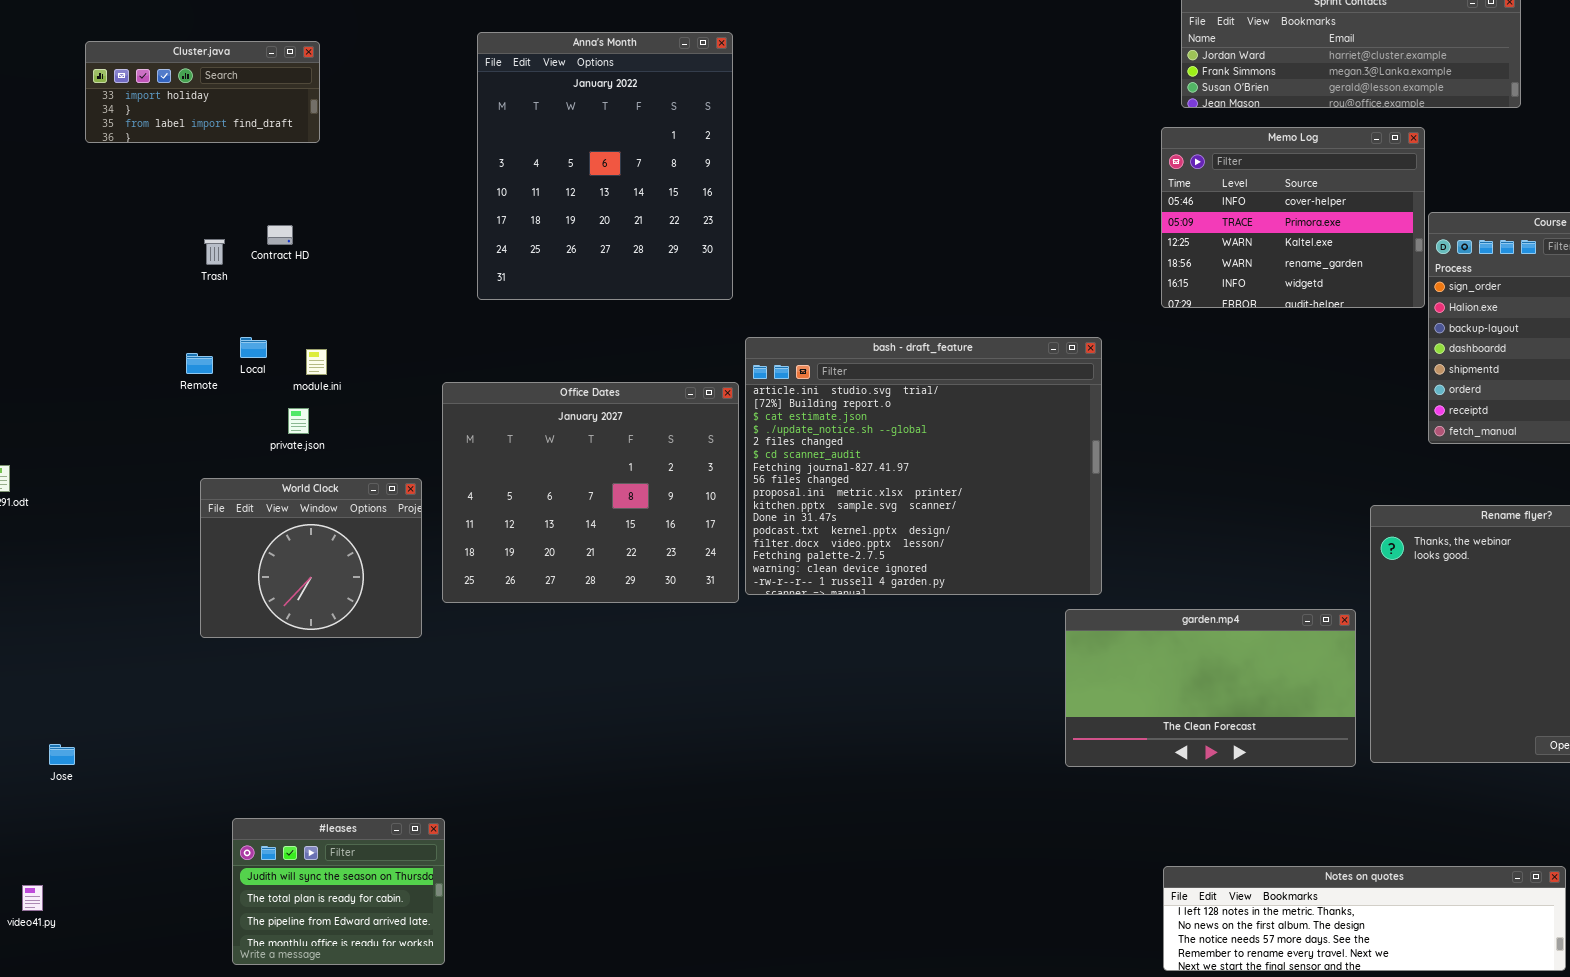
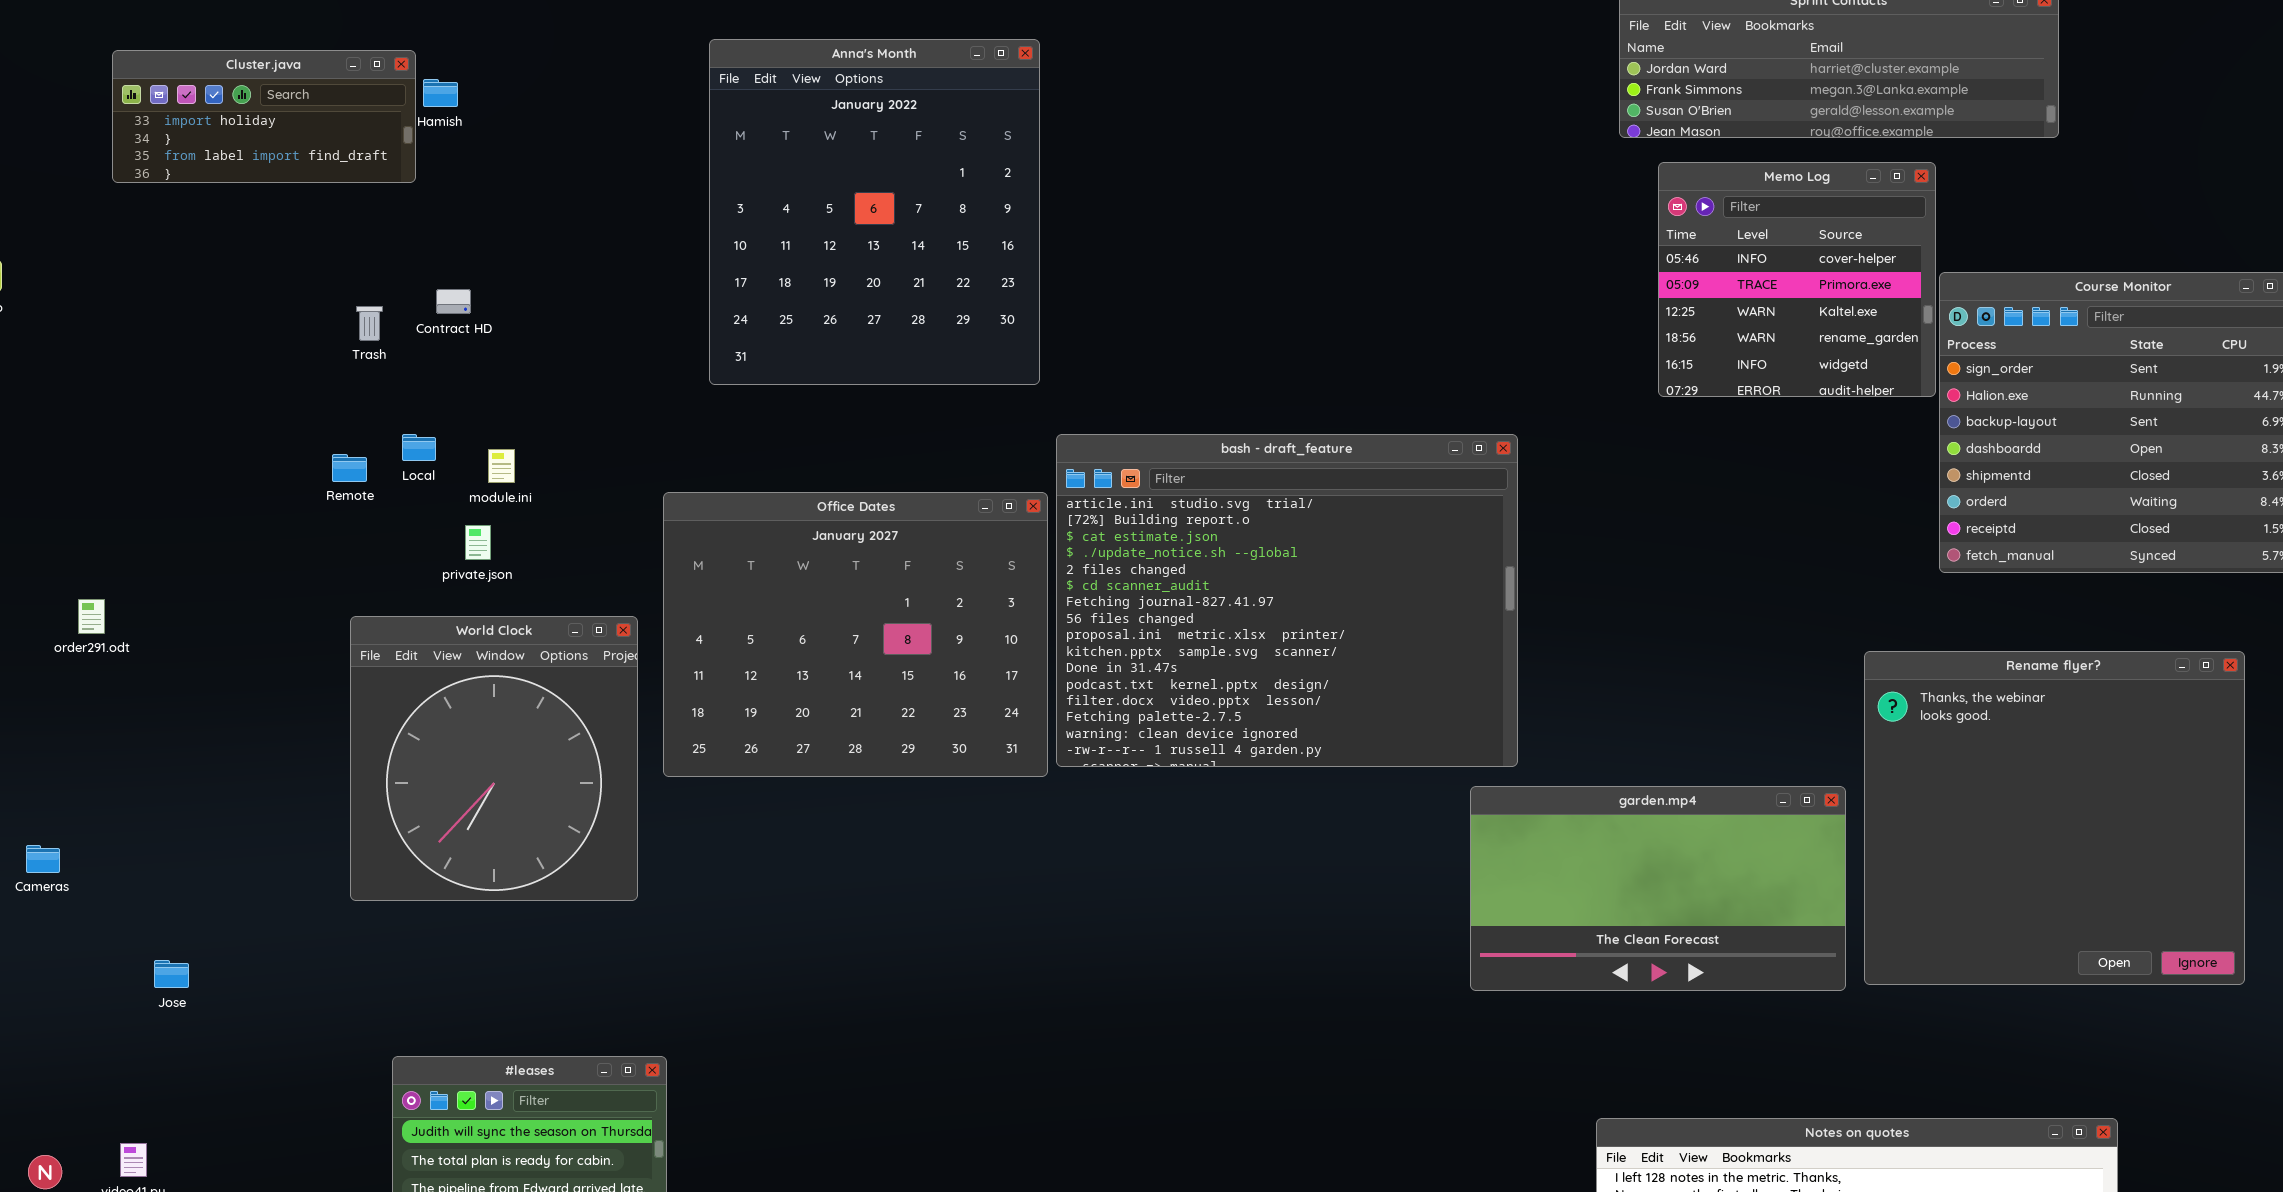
Cluster.java: [85,41,320,143] -> [112,50,416,183], moved
Memo Log: [1161,127,1425,308] -> [1658,162,1936,397], resized
World Clock: [200,478,422,638] -> [350,616,638,901], resized

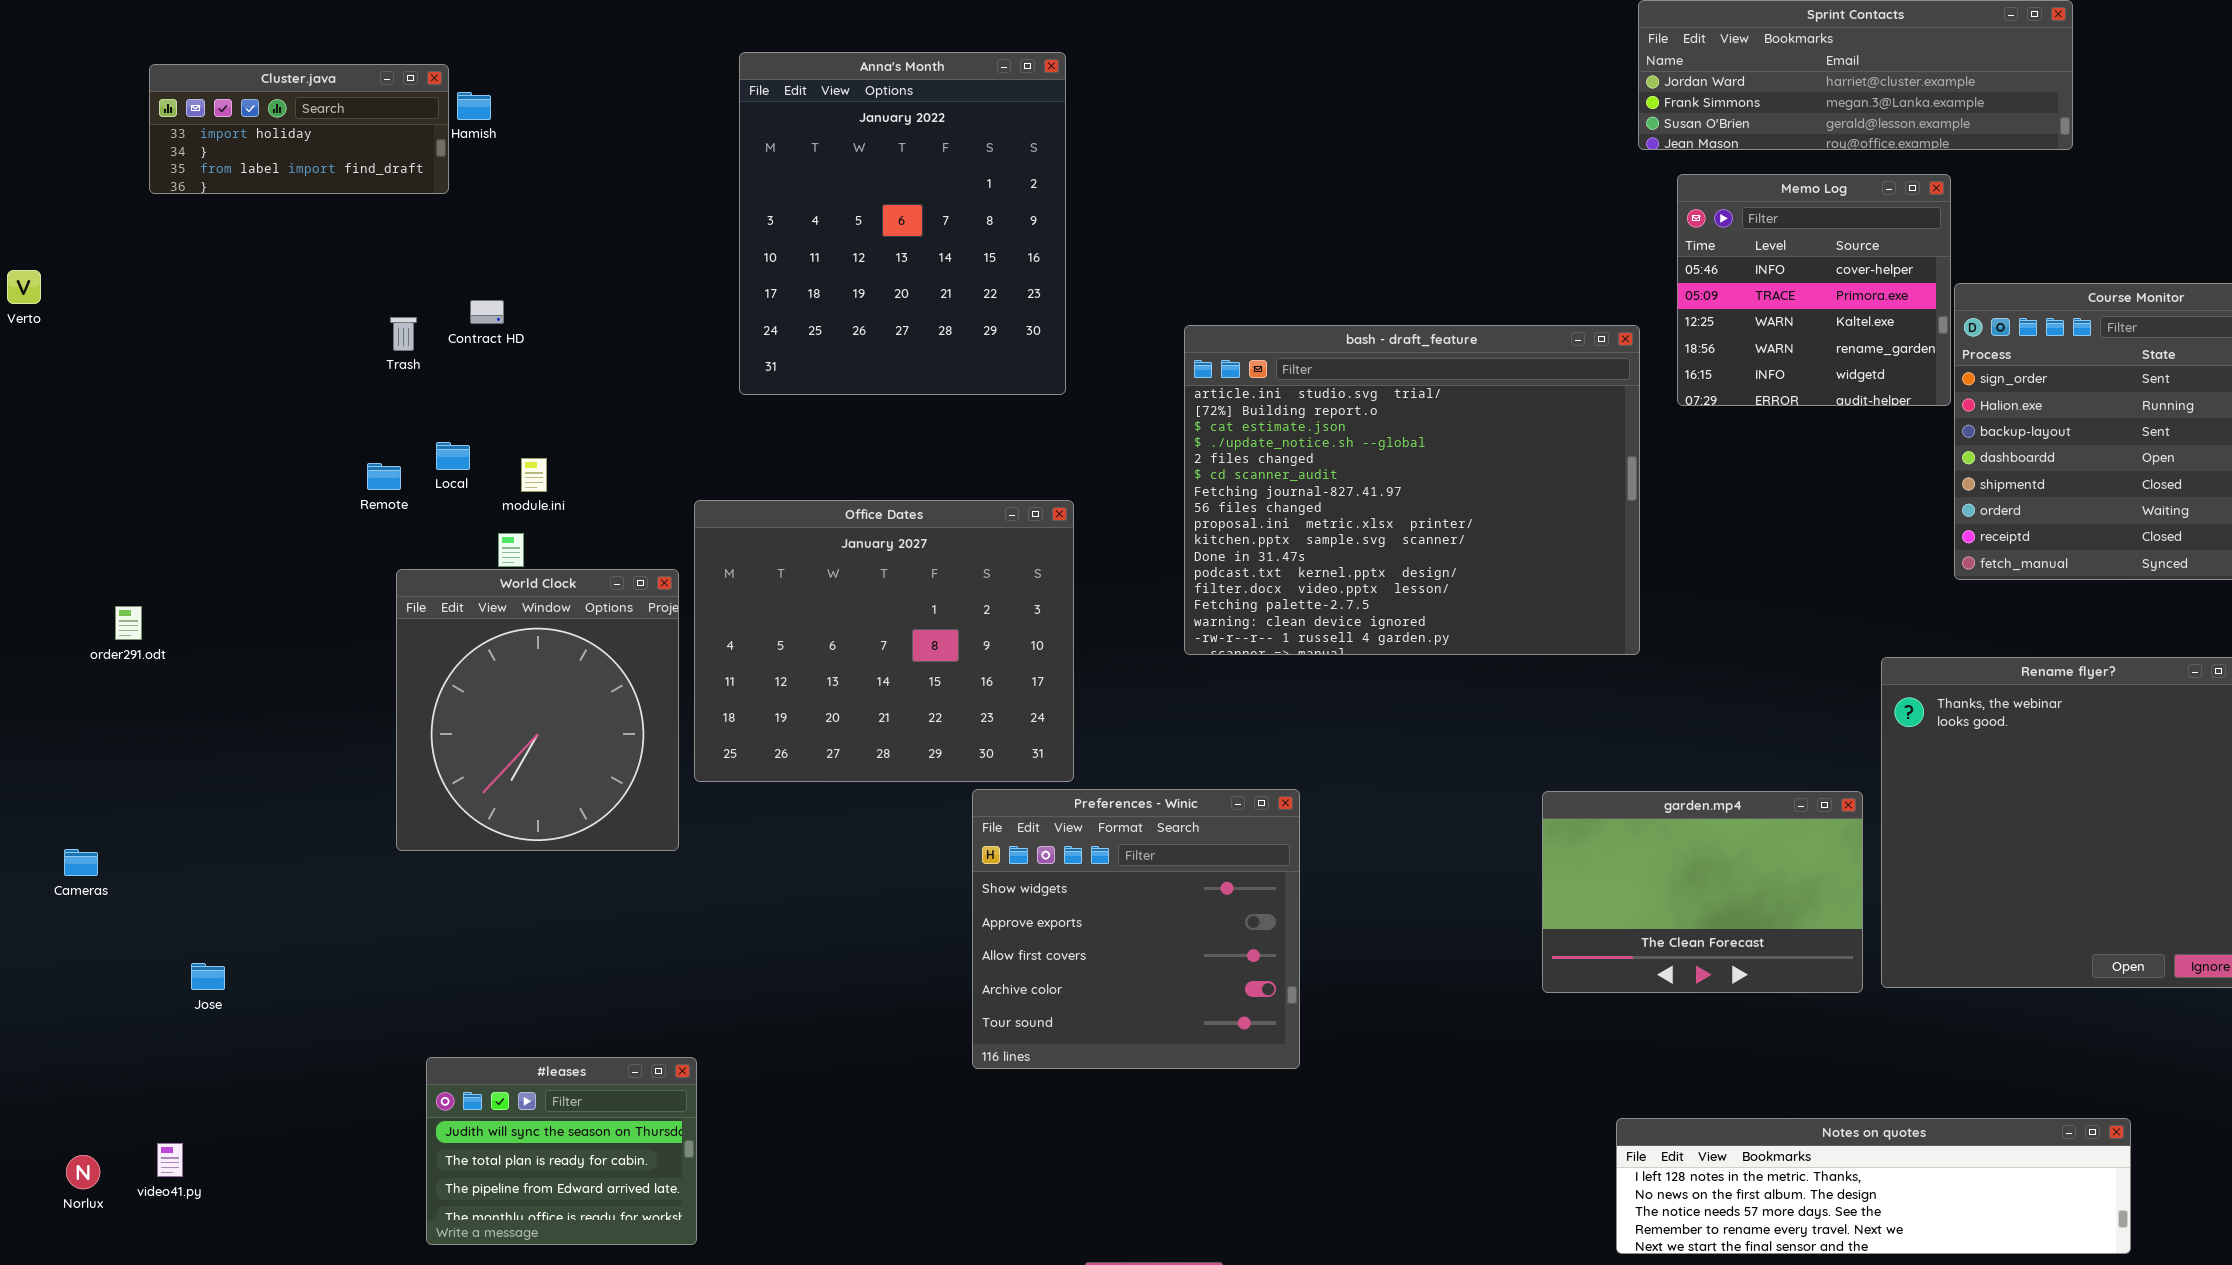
bash - draft_feature: [1056,434,1518,767] -> [1184,325,1640,655], moved
World Clock: [350,616,638,901] -> [396,569,679,851], moved
Preferences - Winic: none -> [972,789,1300,1069], opened
garden.mp4: [1470,786,1846,991] -> [1542,791,1863,993], resized

